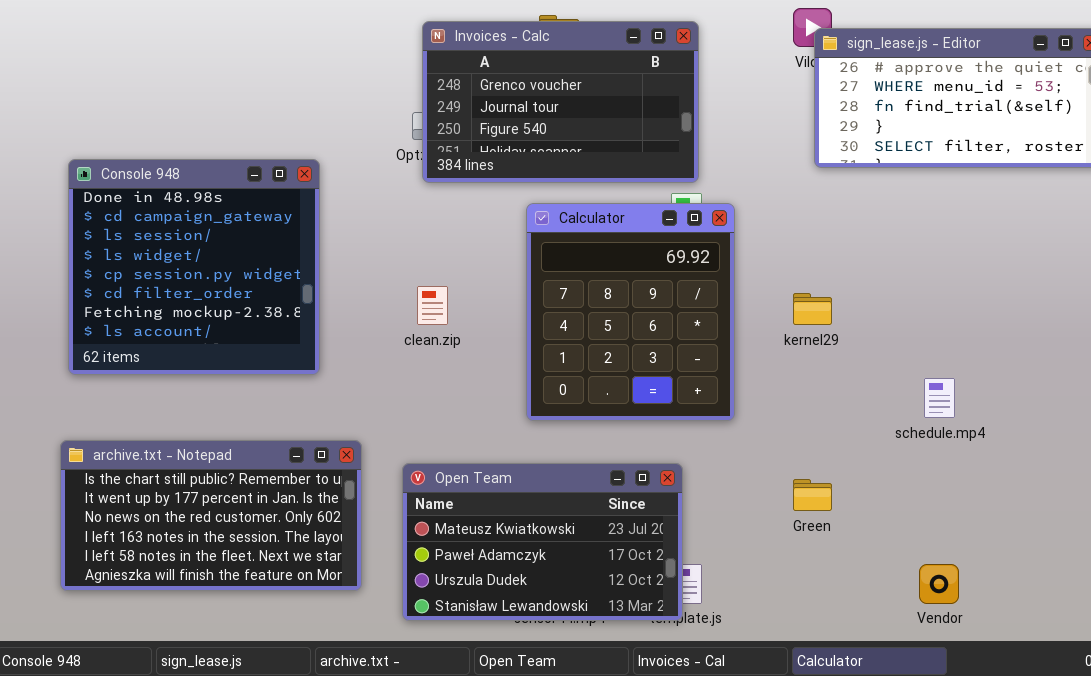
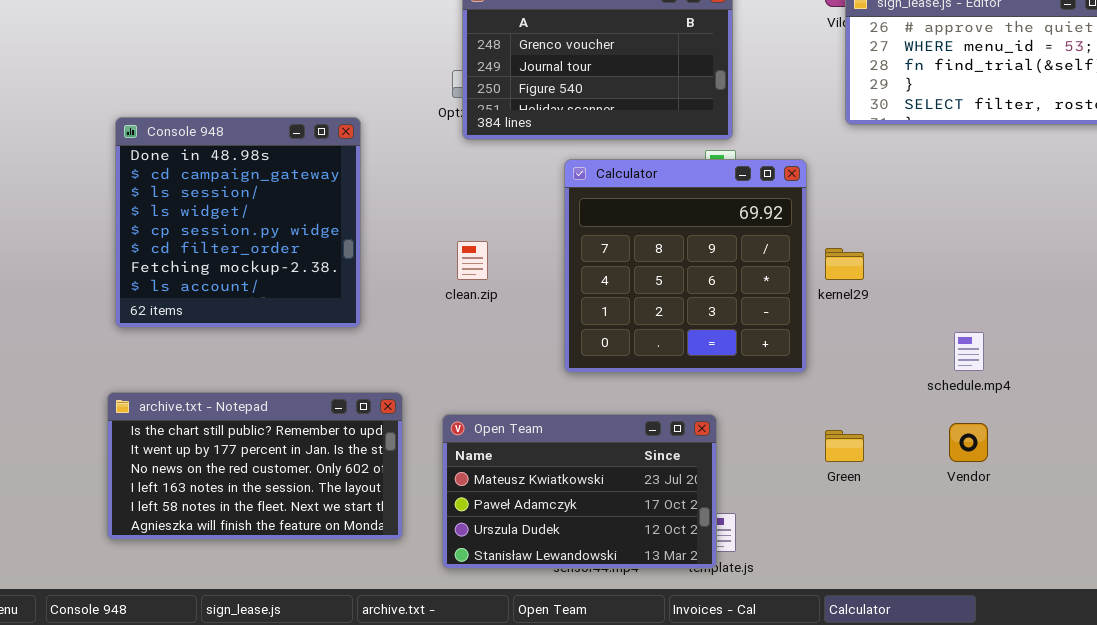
Calculator: [526,203,735,421] -> [564,159,807,373], resized
Vendor: [919,564,959,604] -> [949,423,988,462], moved

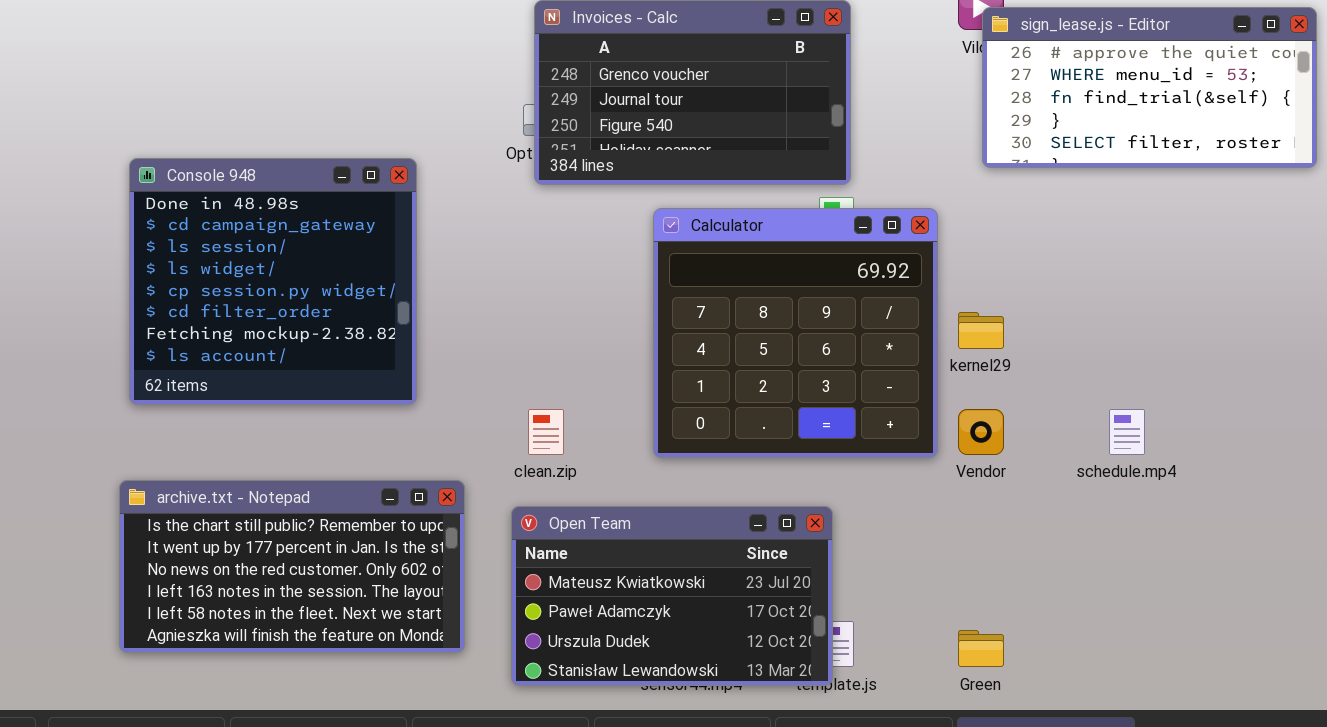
clean.zip: [457,241,488,280] -> [528,409,564,455], moved
Vendor: [949,423,988,462] -> [958,409,1004,455], moved
Green: [825,430,864,462] -> [958,630,1004,667], moved

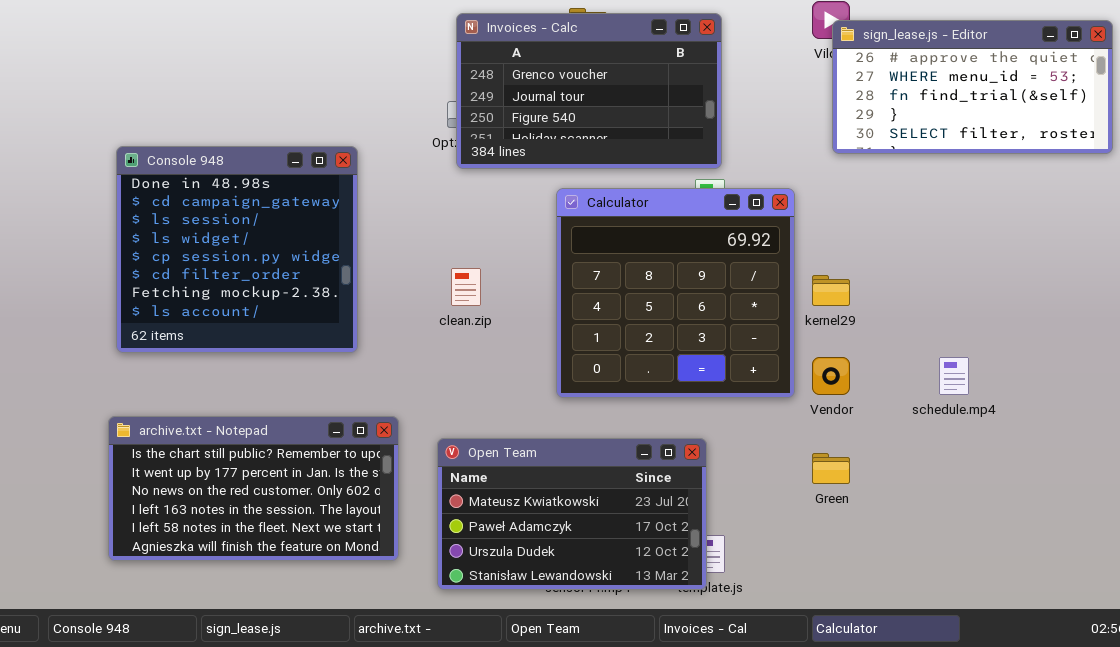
clean.zip: [528,409,564,455] -> [451,268,481,306], moved
Green: [958,630,1004,667] -> [812,453,850,484], moved

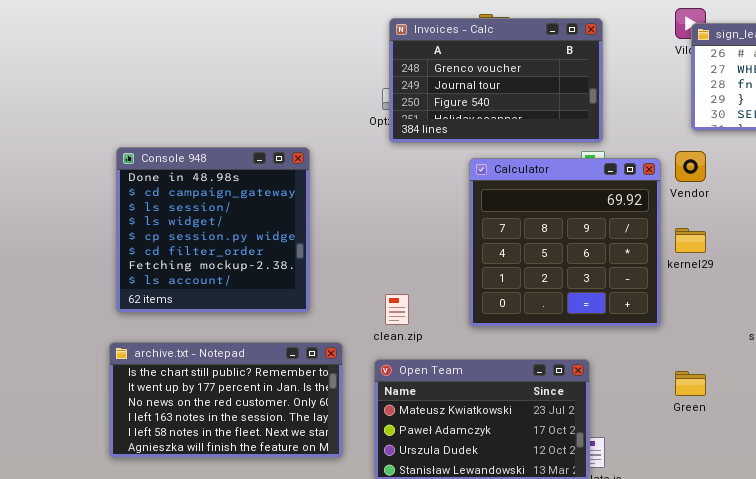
Console 948: [116,146,358,353] -> [116,147,310,313], moved
clean.zip: [451,268,481,306] -> [385,294,409,325], moved
Vendor: [812,357,850,395] -> [675,151,706,182], moved

